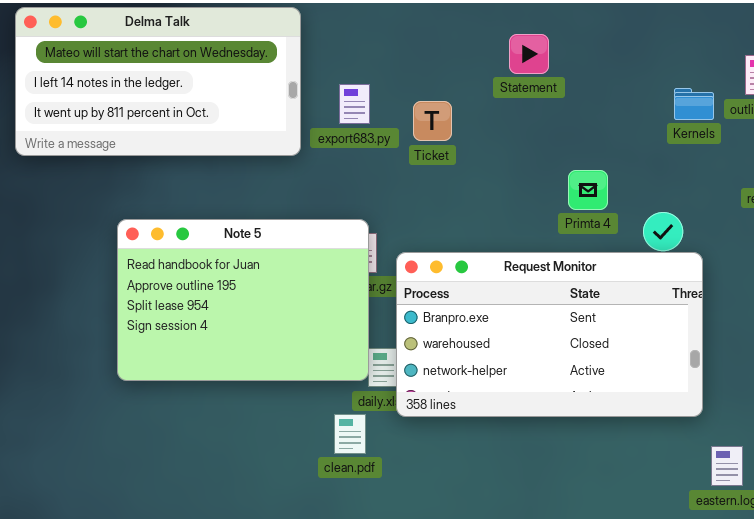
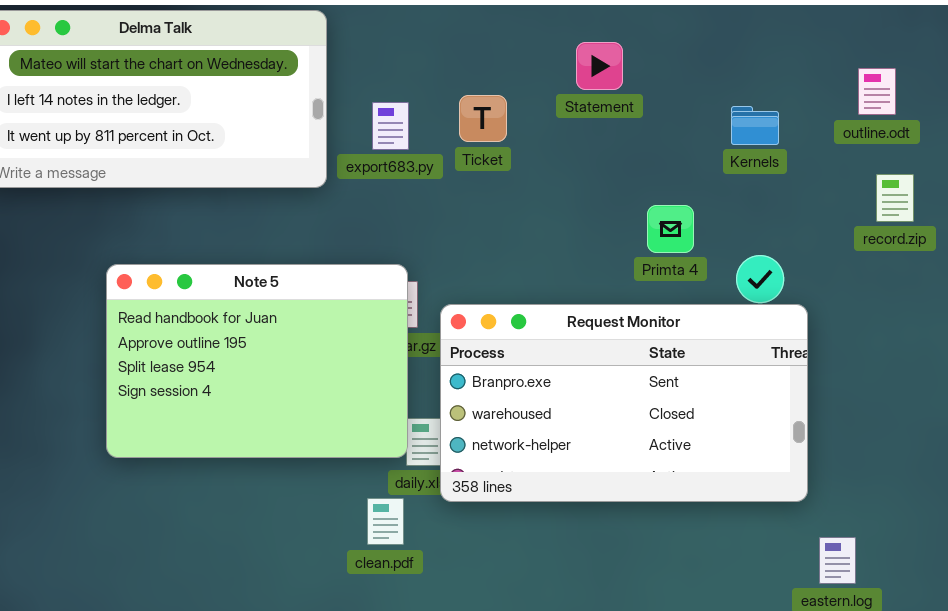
Kernels: [674,88,714,120] -> [731,106,779,145], moved
Ticket: [413,101,452,141] -> [459,95,507,142], moved

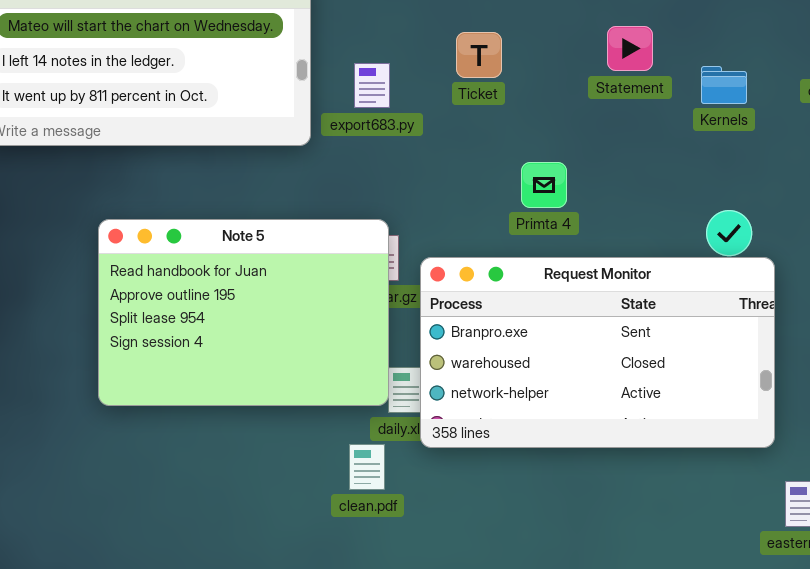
Statement: [576,42,623,90] -> [607,26,653,71], moved
Ticket: [459,95,507,142] -> [456,32,502,78], moved
Primta 4: [647,205,694,253] -> [521,162,567,208], moved

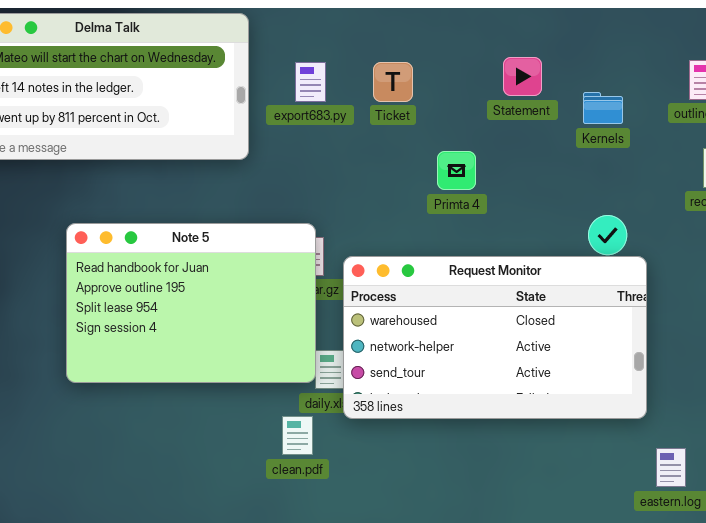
export683.py: [354,63,390,108] -> [295,62,326,102], moved
Primta 4: [521,162,567,208] -> [437,151,476,190], moved
Request Monitor: [420,257,775,448] -> [343,256,647,419], scrolled down 1 row

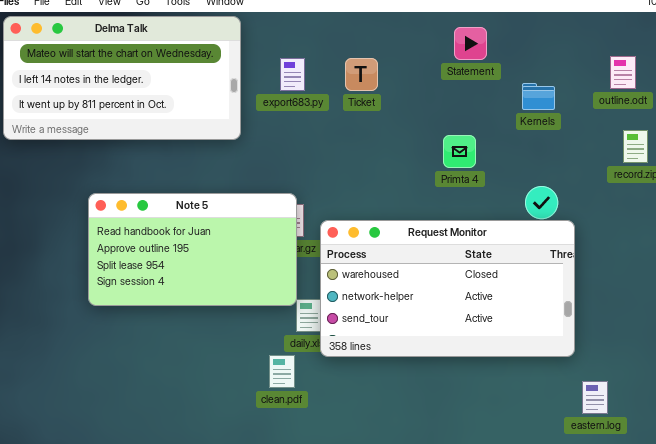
Statement: [503,57,542,96] -> [454,27,487,60], moved
Primta 4: [437,151,476,190] -> [443,135,476,168], moved
Note 5: [66,223,316,383] -> [88,193,297,306], resized

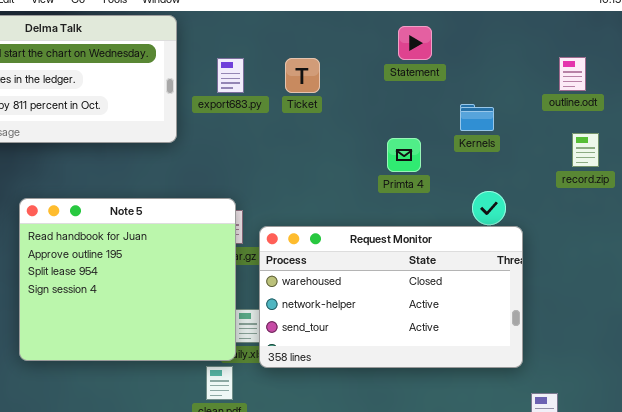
Kernels: [522,83,555,110] -> [460,104,494,131], moved
Note 5: [88,193,297,306] -> [19,198,236,361], resized

